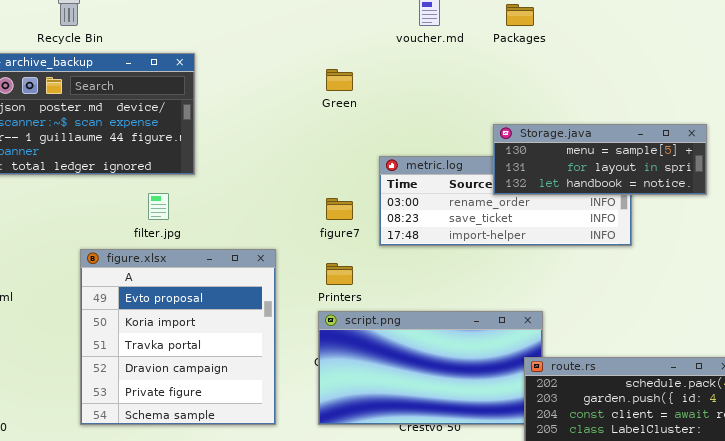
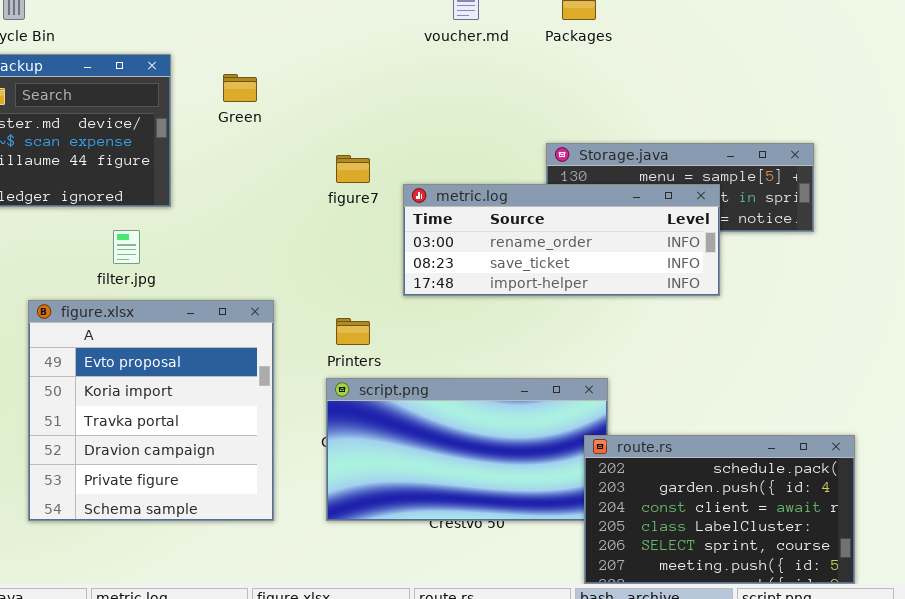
Green: [326,69,353,91] -> [223,74,257,102], moved
metric.log: [379,156,632,246] -> [403,184,720,296], raised
figure7: [326,198,353,220] -> [336,155,370,183], moved

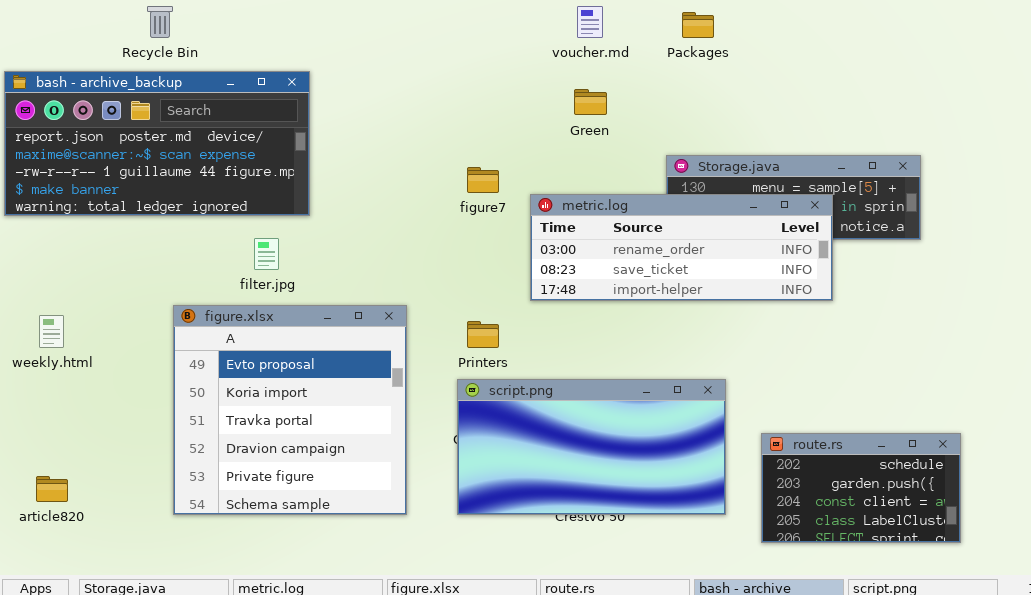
Green: [223,74,257,102] -> [574,89,607,115], moved
route.rs: [584,435,855,584] -> [761,433,961,543], resized

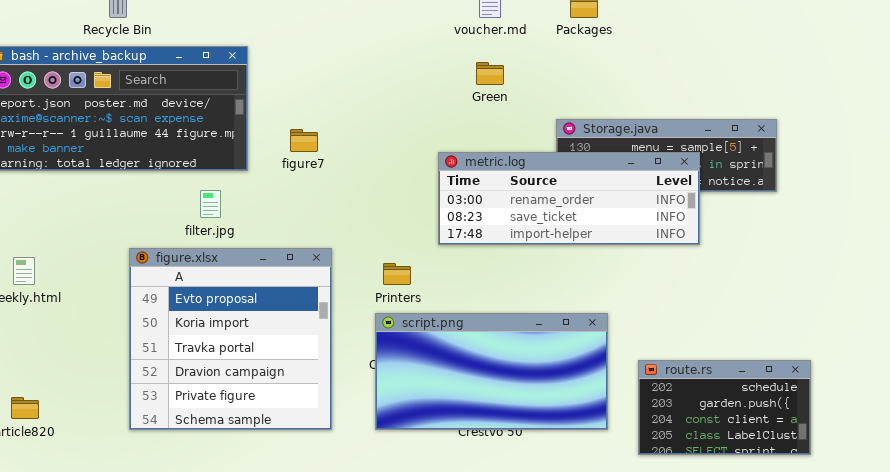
figure7: [467,167,499,193] -> [290,129,318,152], moved

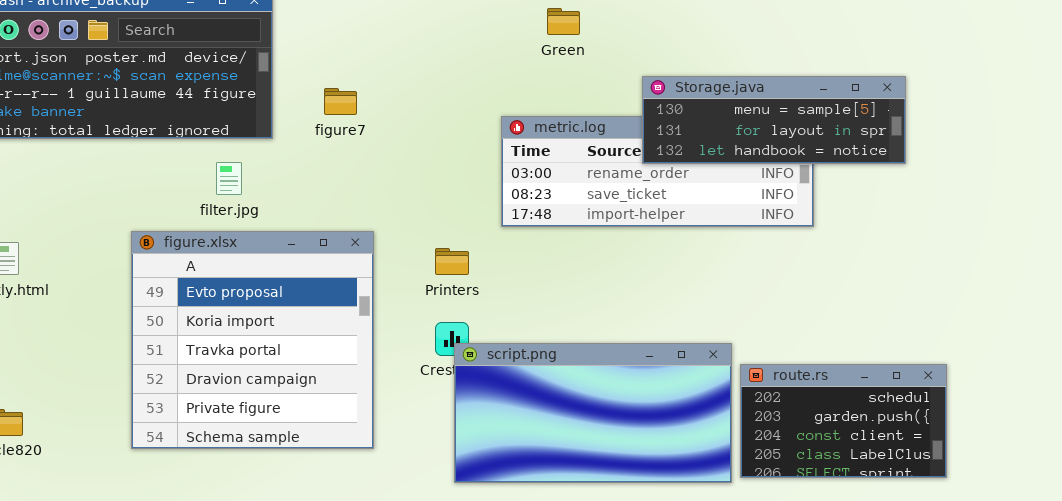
Storage.java: [556,119,777,192] -> [642,76,906,164], raised
script.png: [375,313,608,430] -> [454,343,732,483], moved

